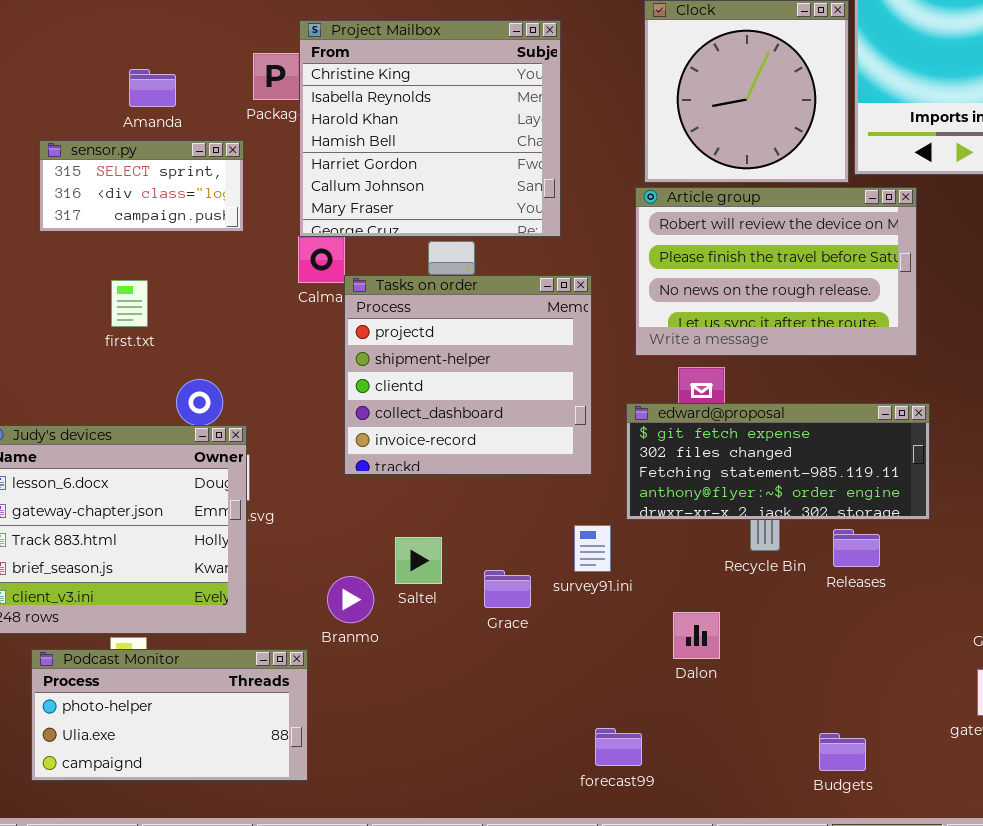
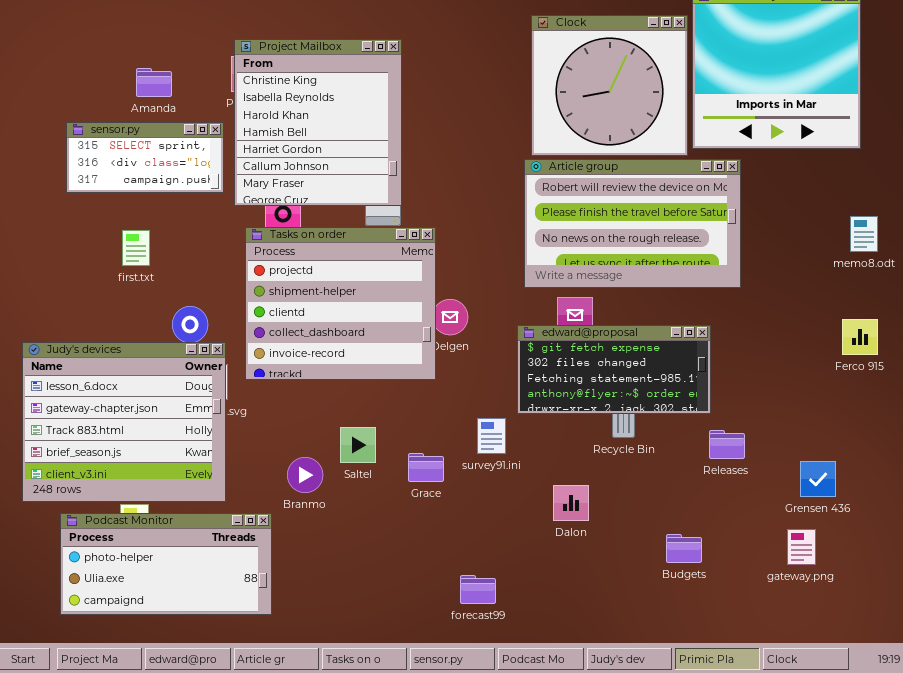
Project Mailbox: [299,20,561,237] -> [234,39,402,206], moved, resized
Tasks on order: [344,275,592,475] -> [245,227,436,380], moved
edward@proposal: [626,403,930,520] -> [517,325,711,414], resized
Releases: [833,529,880,567] -> [709,430,745,459], moved
forecast99: [595,728,642,766] -> [460,575,496,604], moved
Budgets: [819,733,866,771] -> [666,534,702,563], moved

